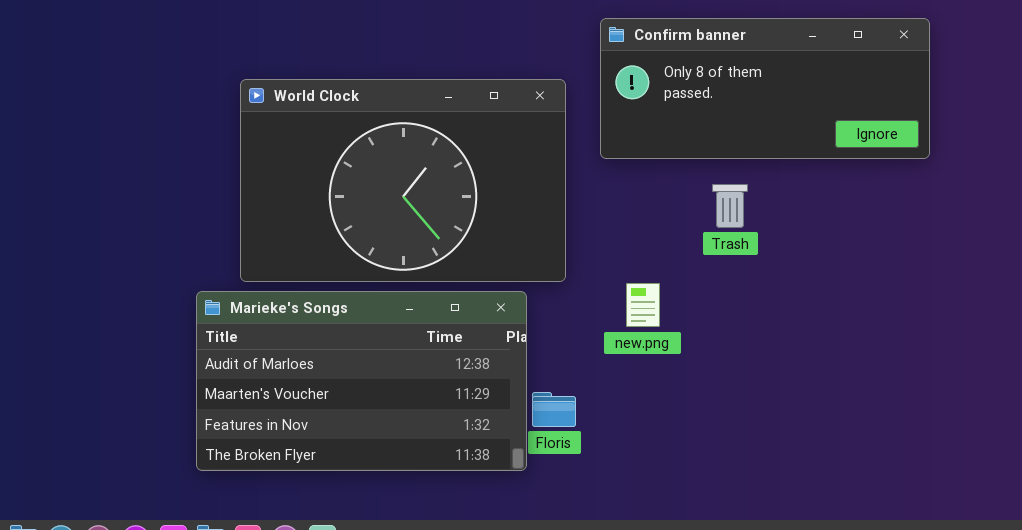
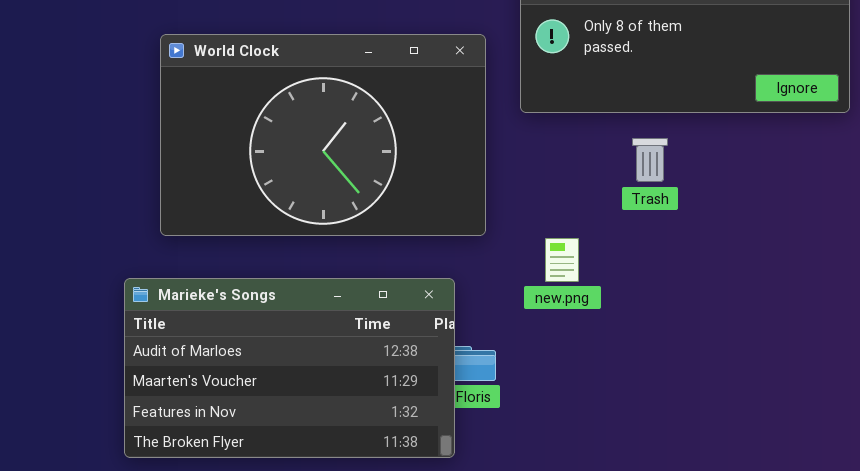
Marieke's Songs: [196,291,527,471] -> [124,278,455,458], moved

